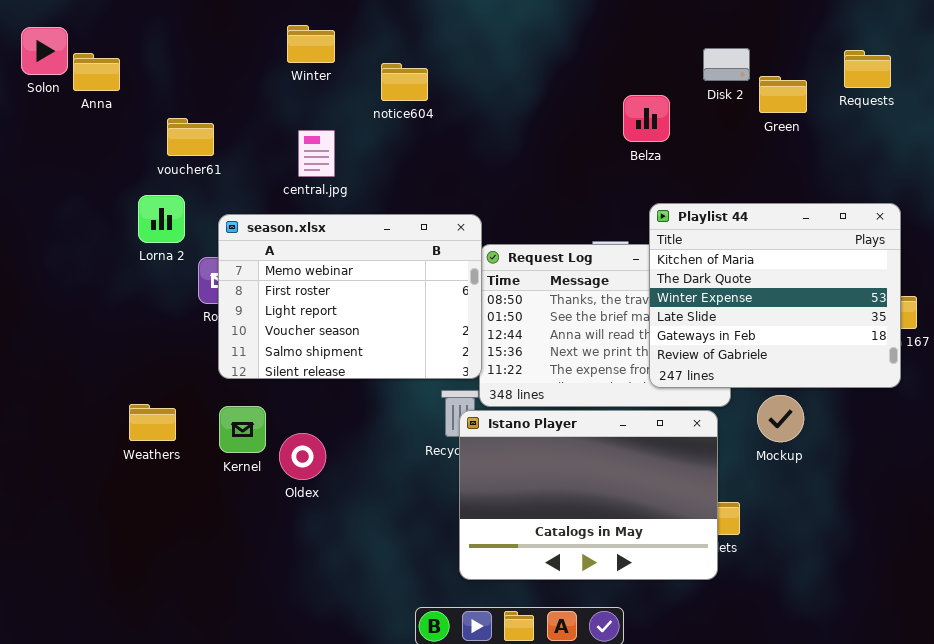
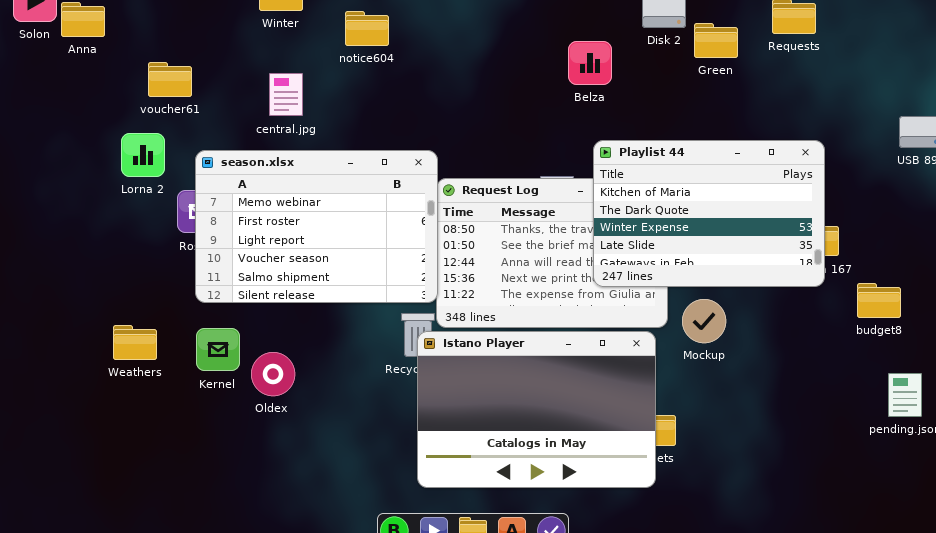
Playlist 44: [649,203,901,388] -> [593,140,825,287], resized
Mockup: [757,395,804,442] -> [682,299,726,343], moved

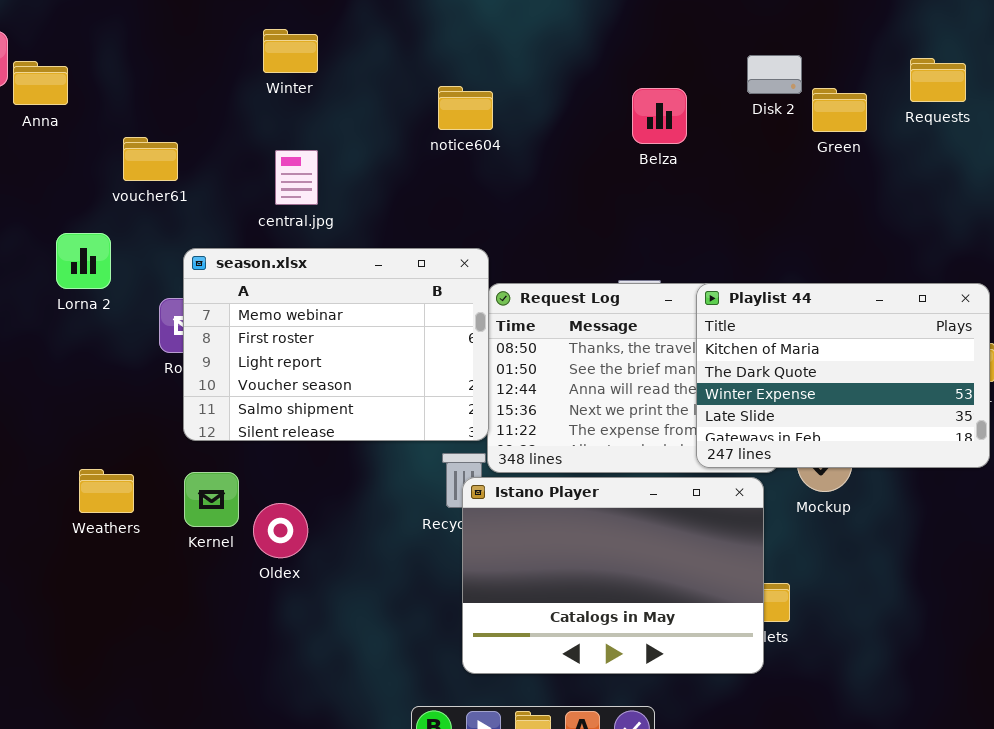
notice604: [345,11,389,46] -> [438,86,493,130], moved
Belza: [568,41,612,85] -> [632,88,687,144], moved
Lorna 2: [121,133,165,177] -> [56,233,111,289], moved
Playlist 44: [593,140,825,287] -> [696,283,990,468], moved

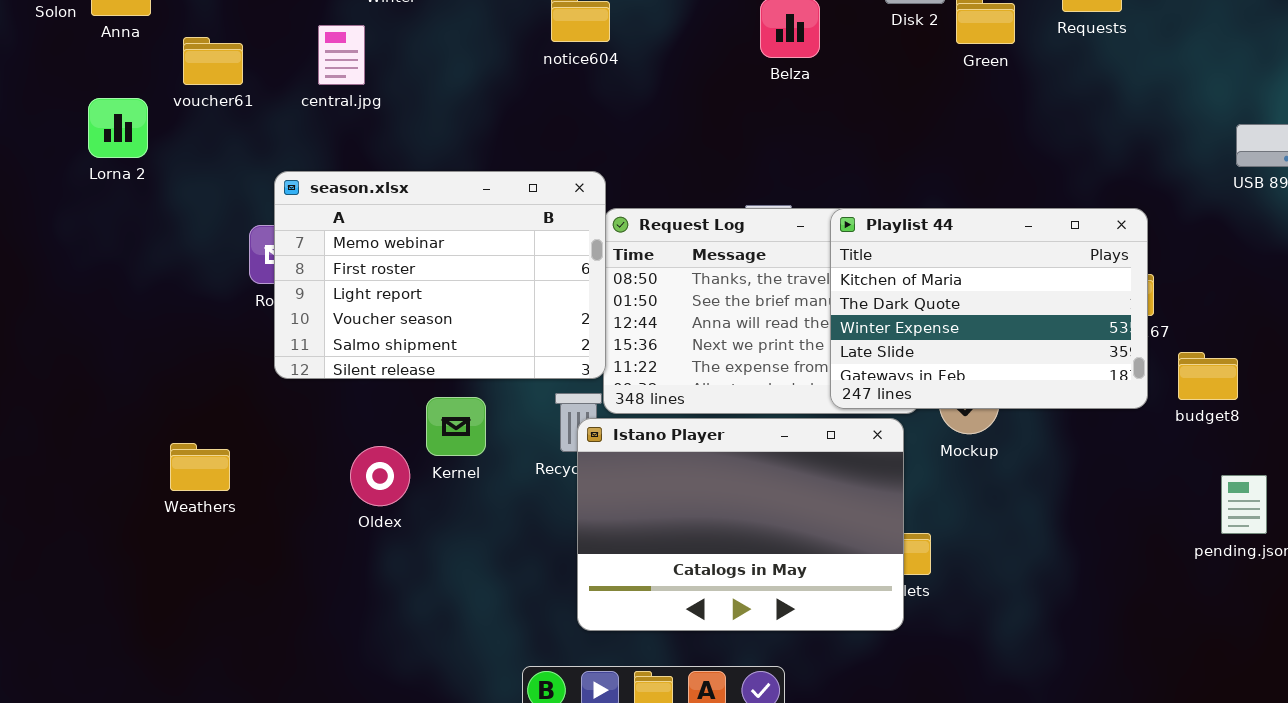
voucher61: [123,137,178,181] -> [183,37,243,85], moved
central.jpg: [275,150,318,205] -> [318,25,365,85], moved
Lorna 2: [56,233,111,289] -> [88,98,148,158], moved
Weathers: [79,469,134,513] -> [170,443,230,491], moved
Kernel: [184,472,239,527] -> [426,397,486,456], moved

